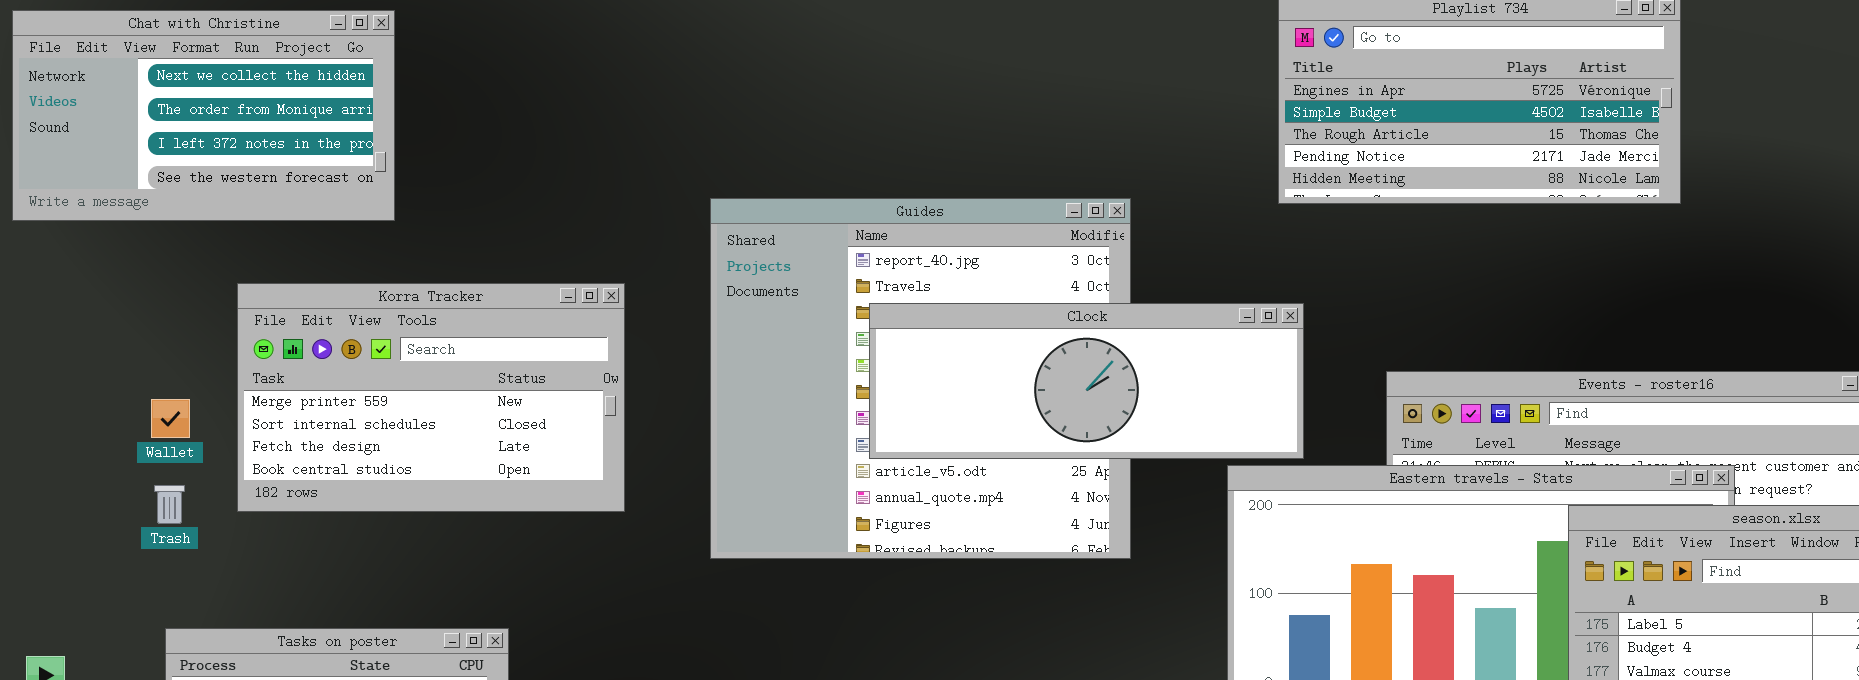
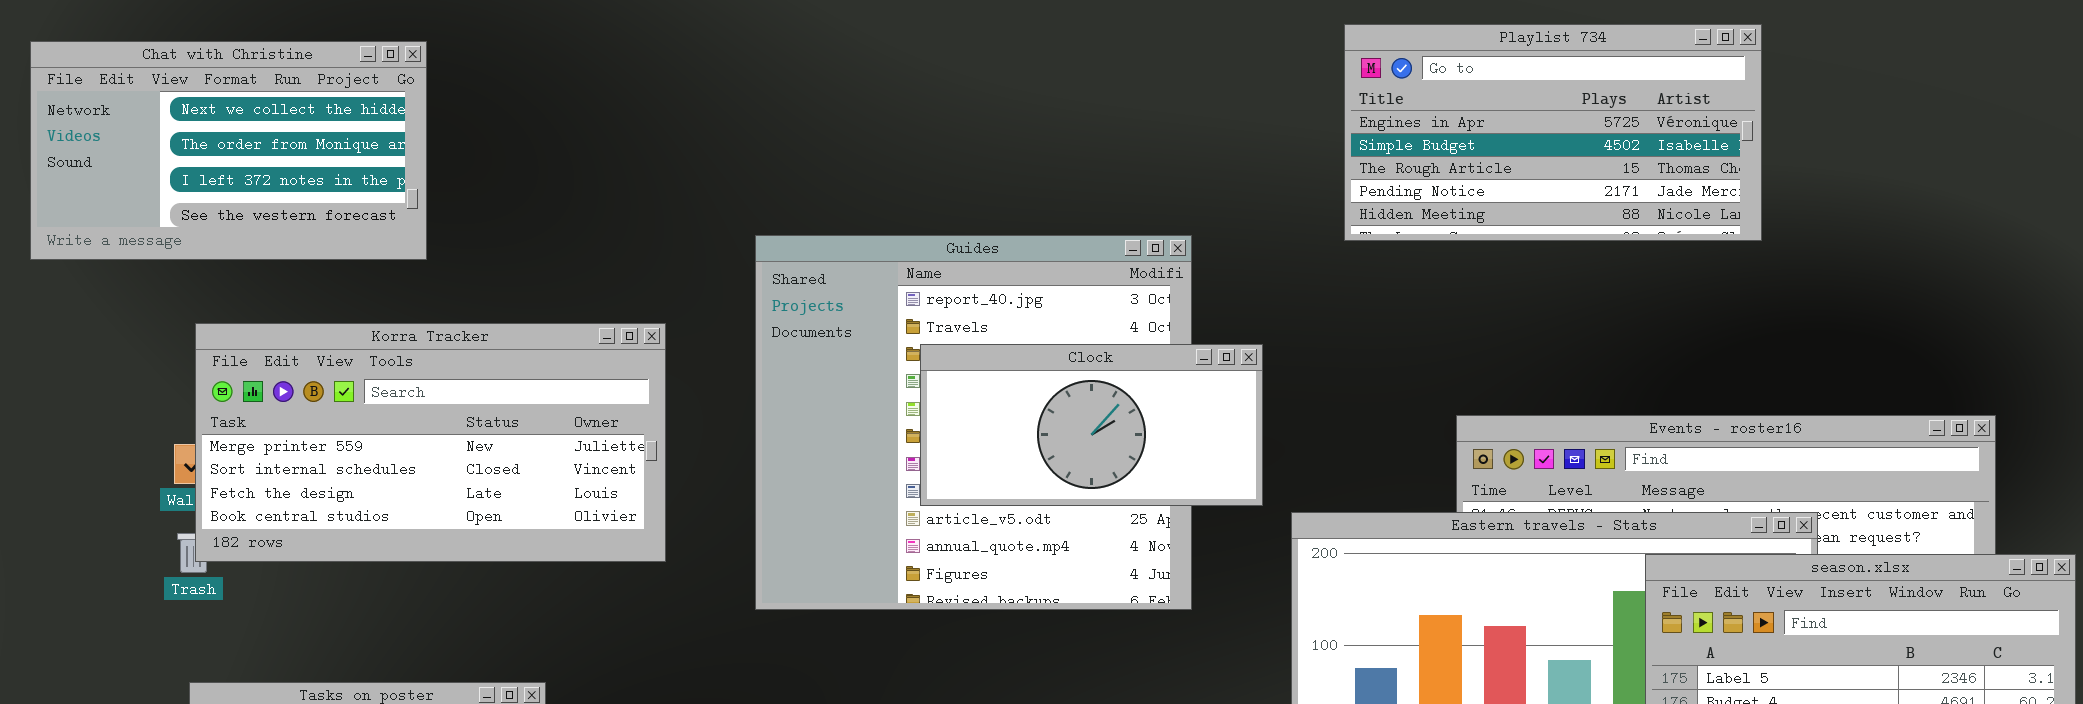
Korra Tracker: [237,283,625,512] -> [195,323,666,562], resized
Clock: [869,303,1304,459] -> [920,344,1263,506], resized

